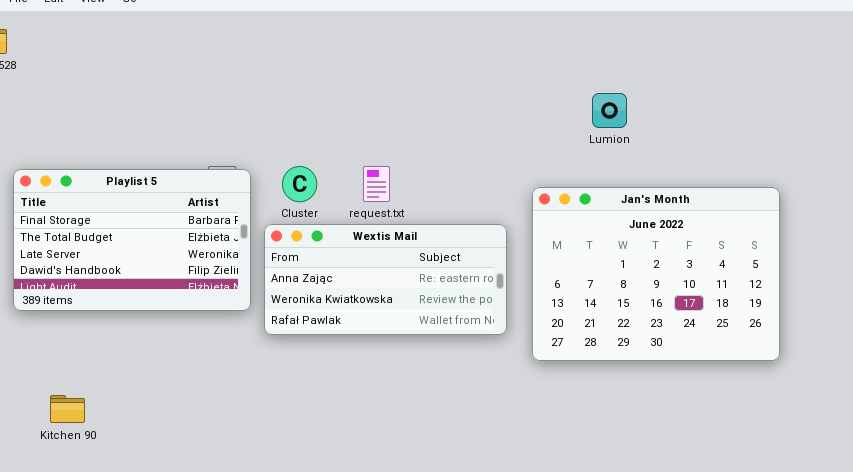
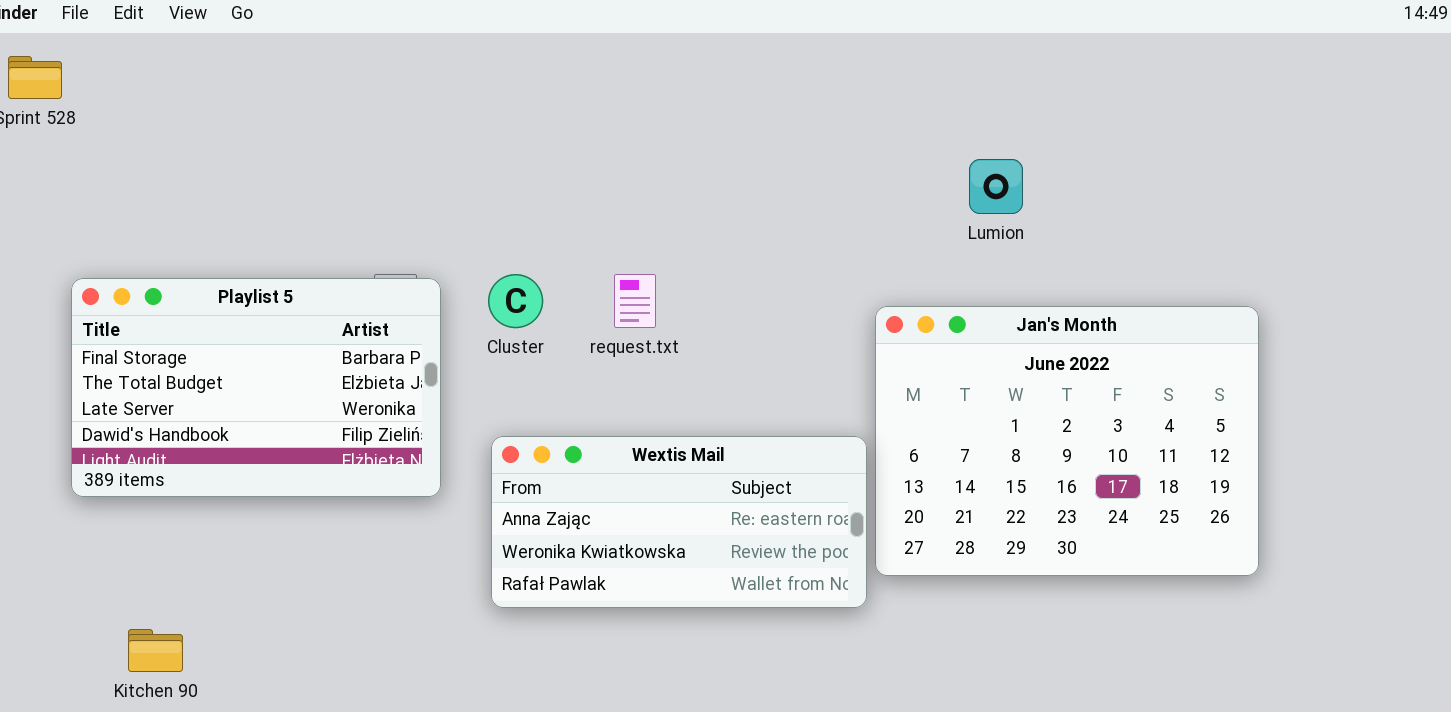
Wextis Mail: [264,224,507,335] -> [491,436,867,608], moved

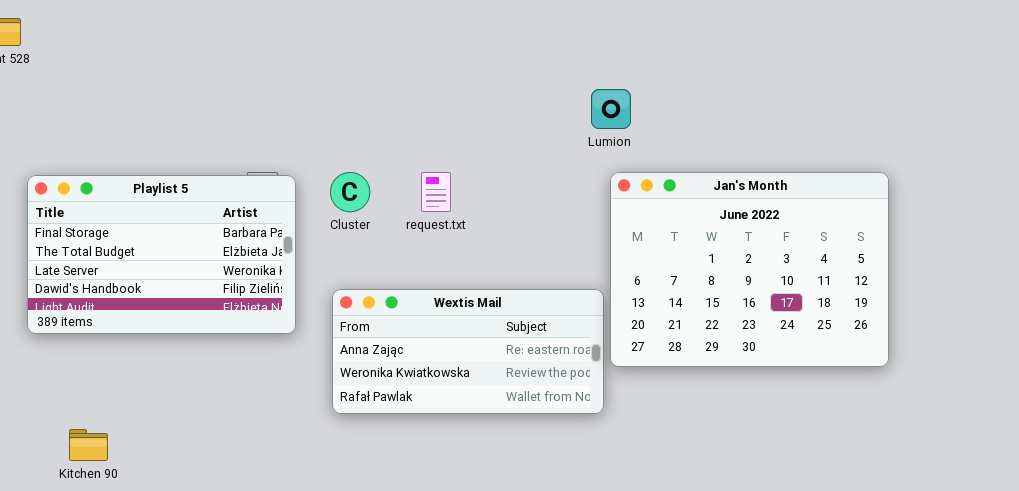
Lumion: [969,159,1023,214] -> [591,89,631,129], moved
Jan's Month: [875,306,1259,576] -> [610,172,889,367], moved

